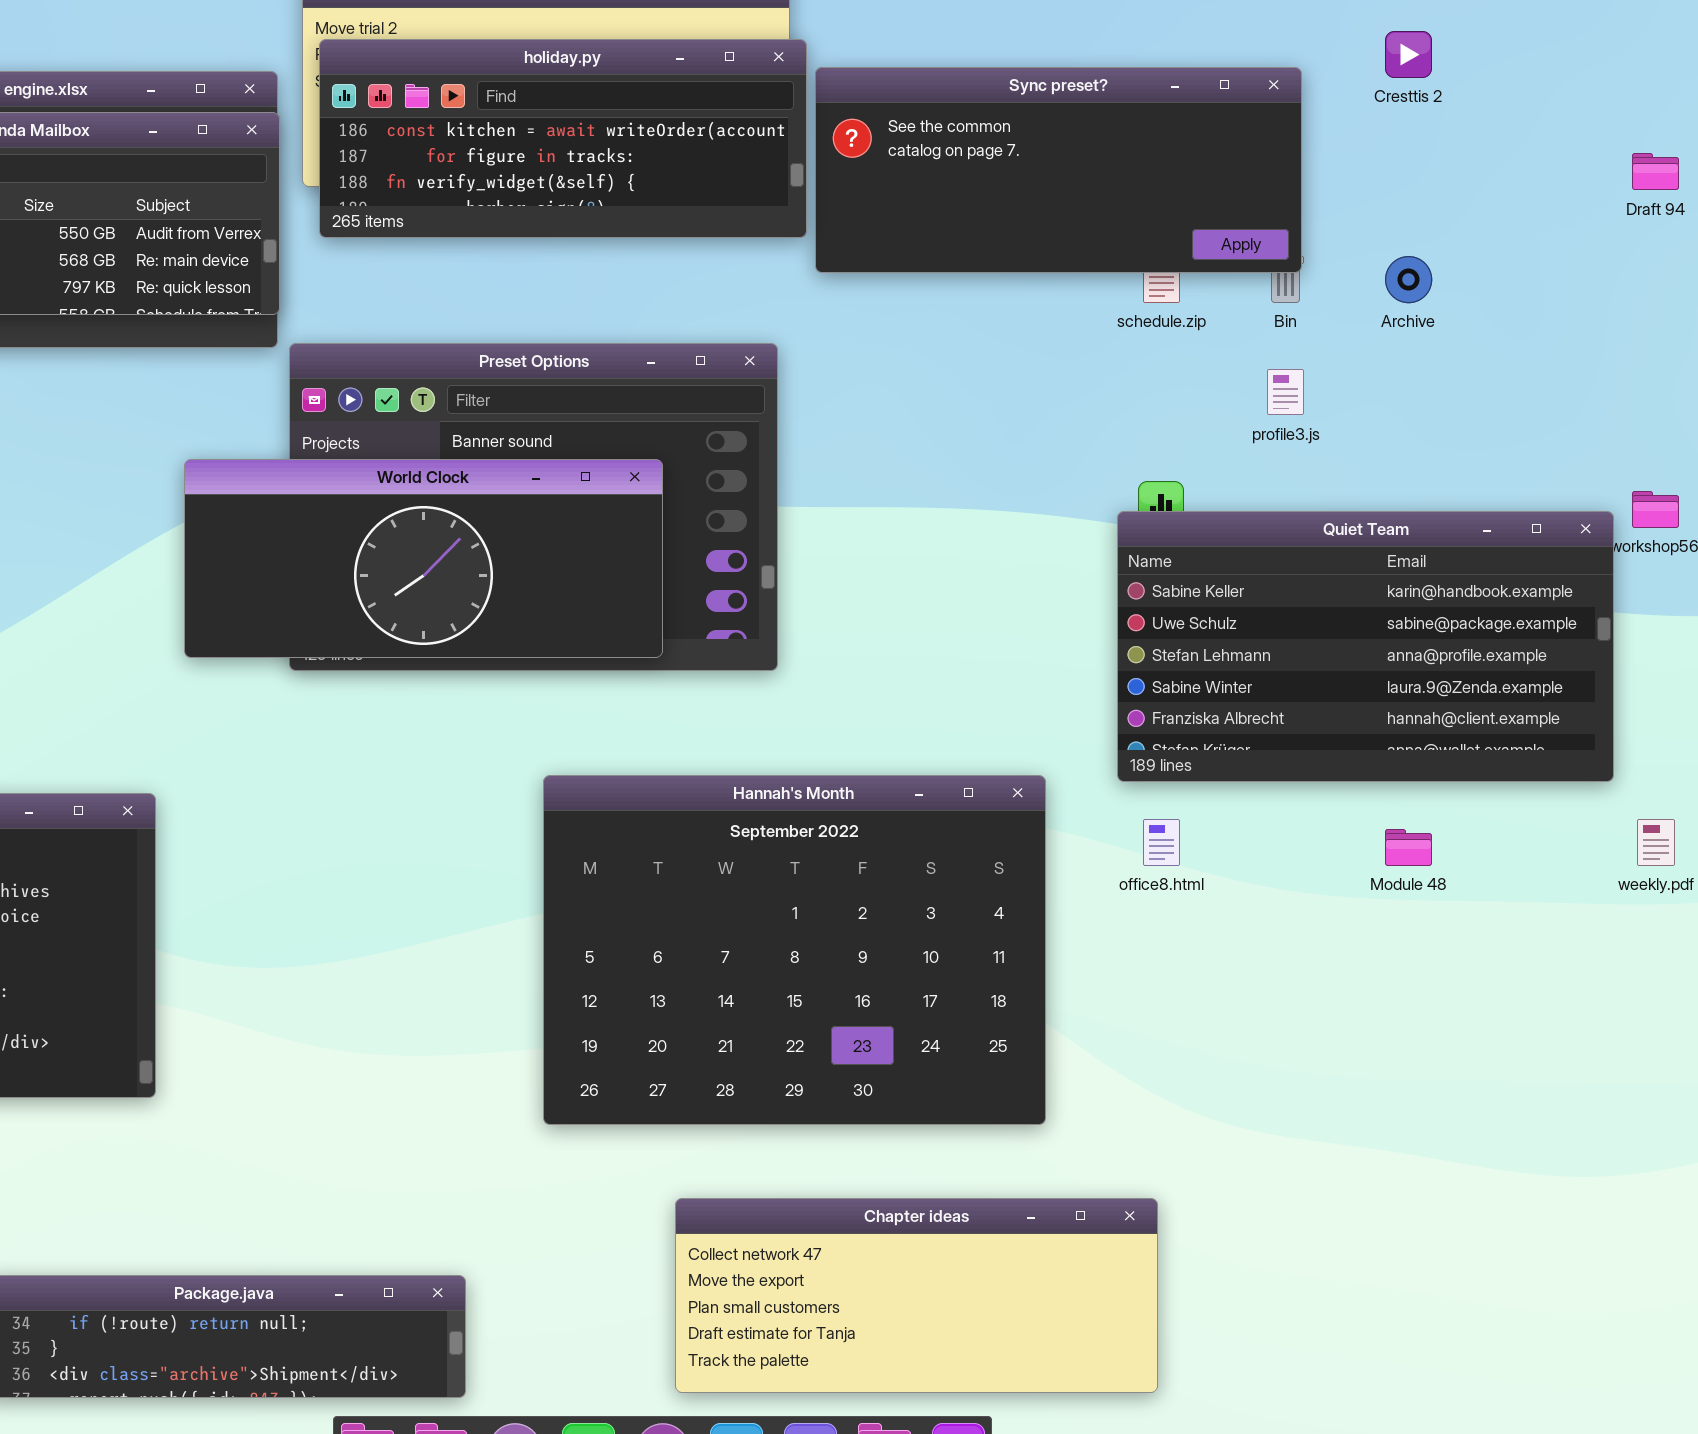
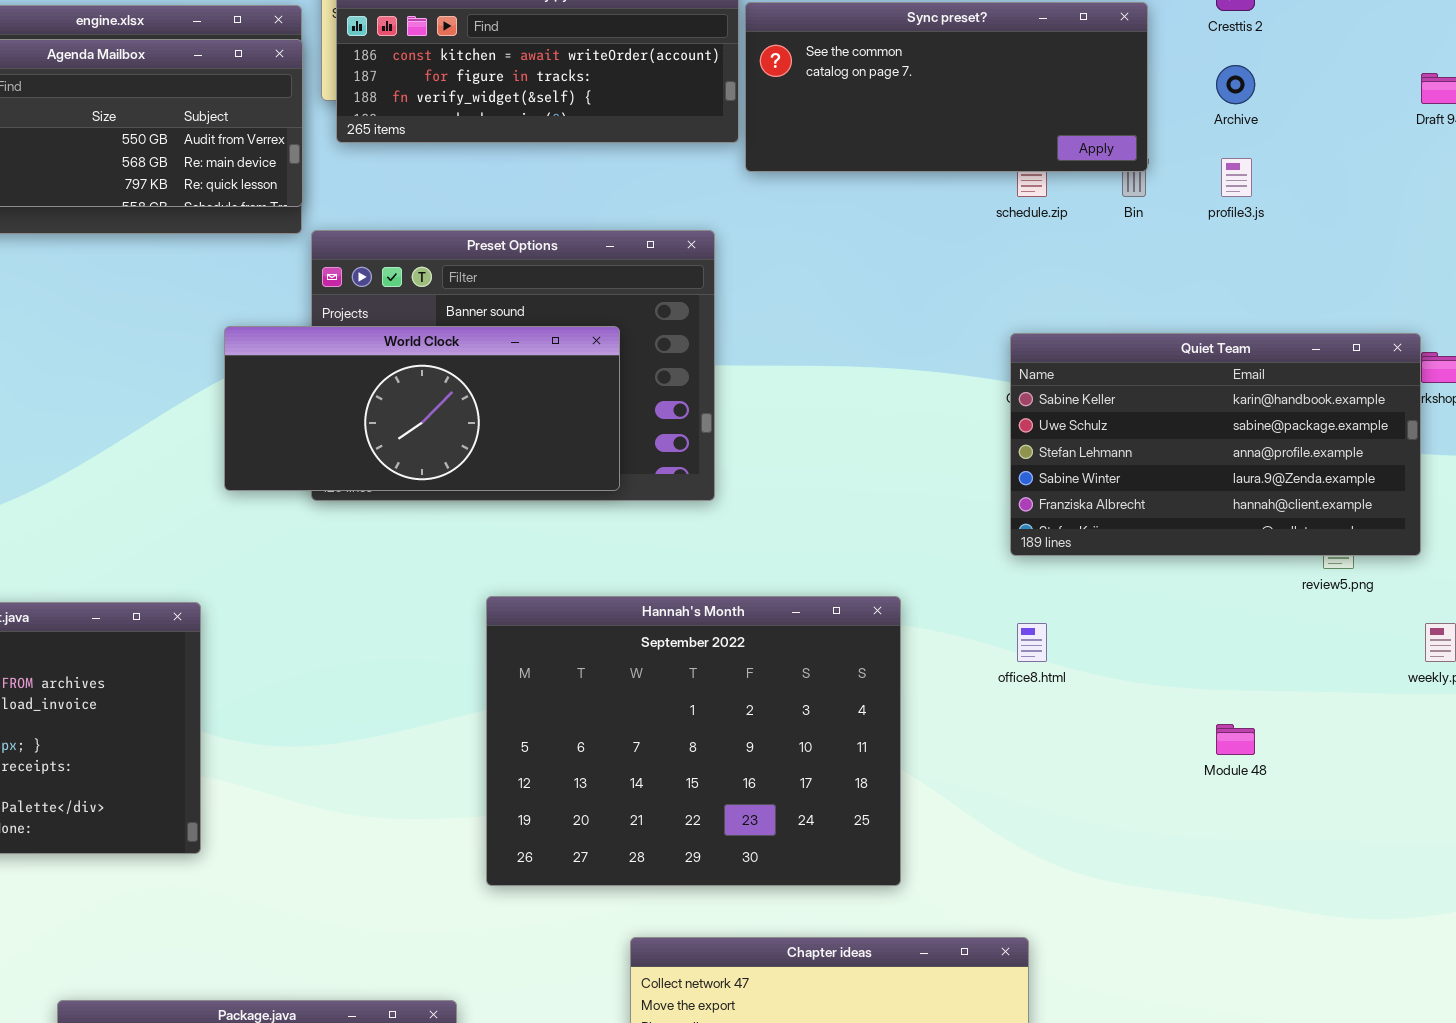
Archive: [1385,256,1432,303] -> [1216,65,1255,104], moved
profile3.js: [1267,369,1304,415] -> [1221,158,1252,197], moved
Quiet Team: [1117,511,1614,782] -> [1010,333,1421,556], moved
Hannah's Month: [543,775,1046,1125] -> [486,596,901,886], moved
Module 48: [1385,829,1432,866] -> [1216,724,1255,755], moved

